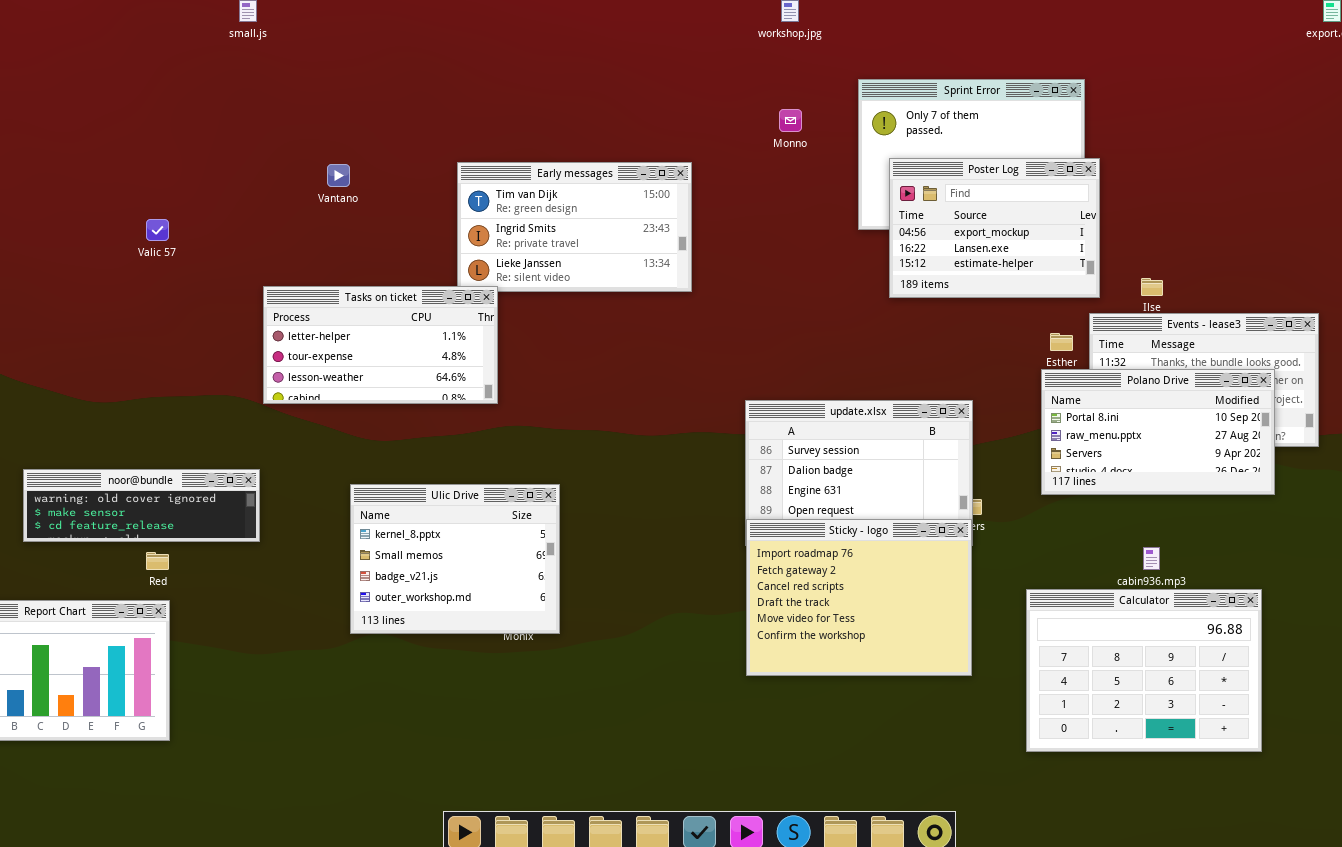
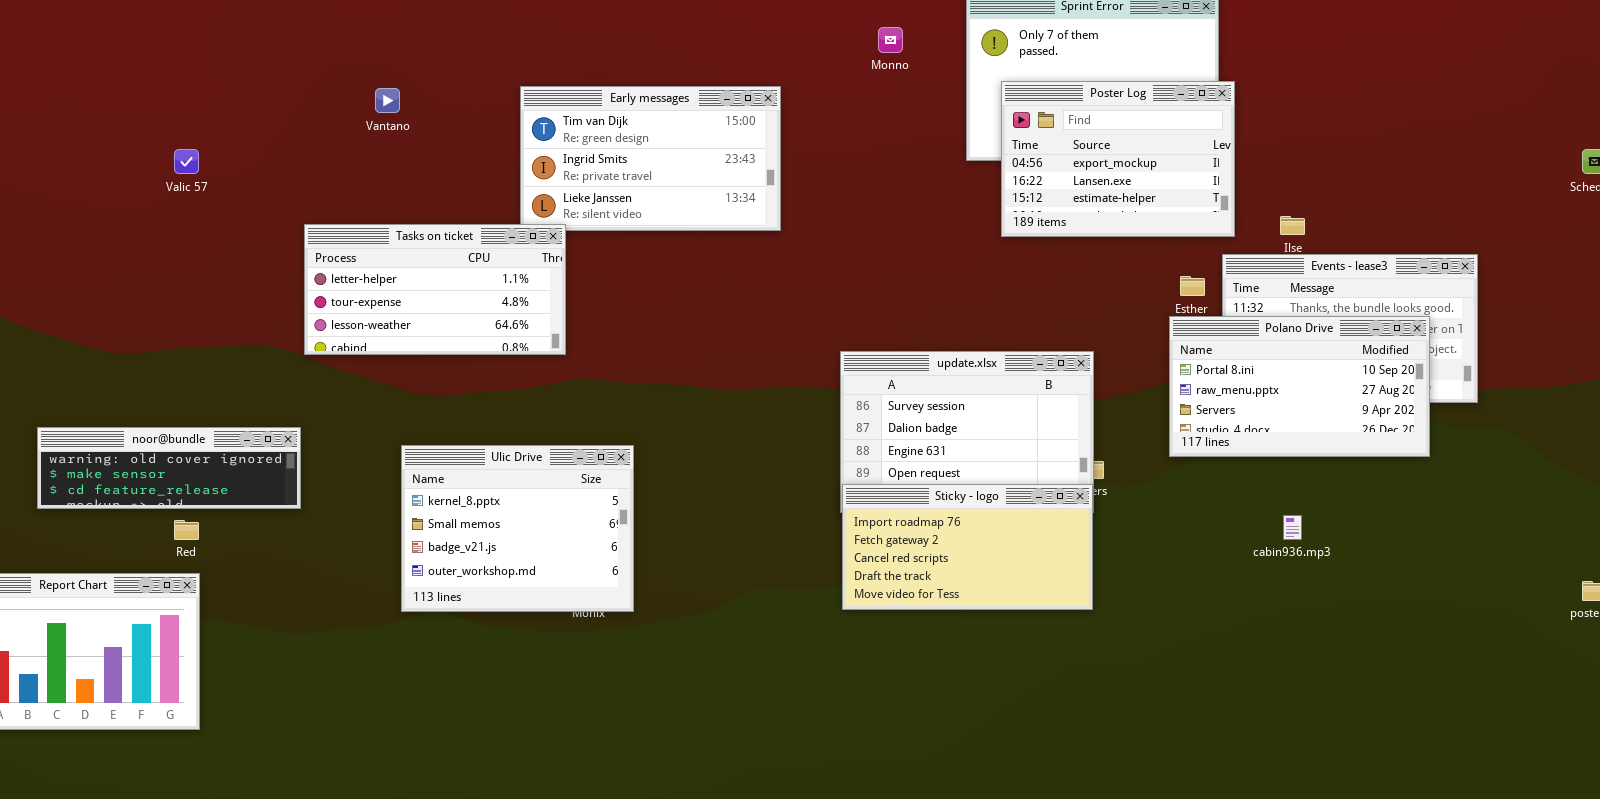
Sticky - logo: [746,519,972,676] -> [842,484,1093,610], resized
Calculator: [1026,589,1262,752] -> none, closed

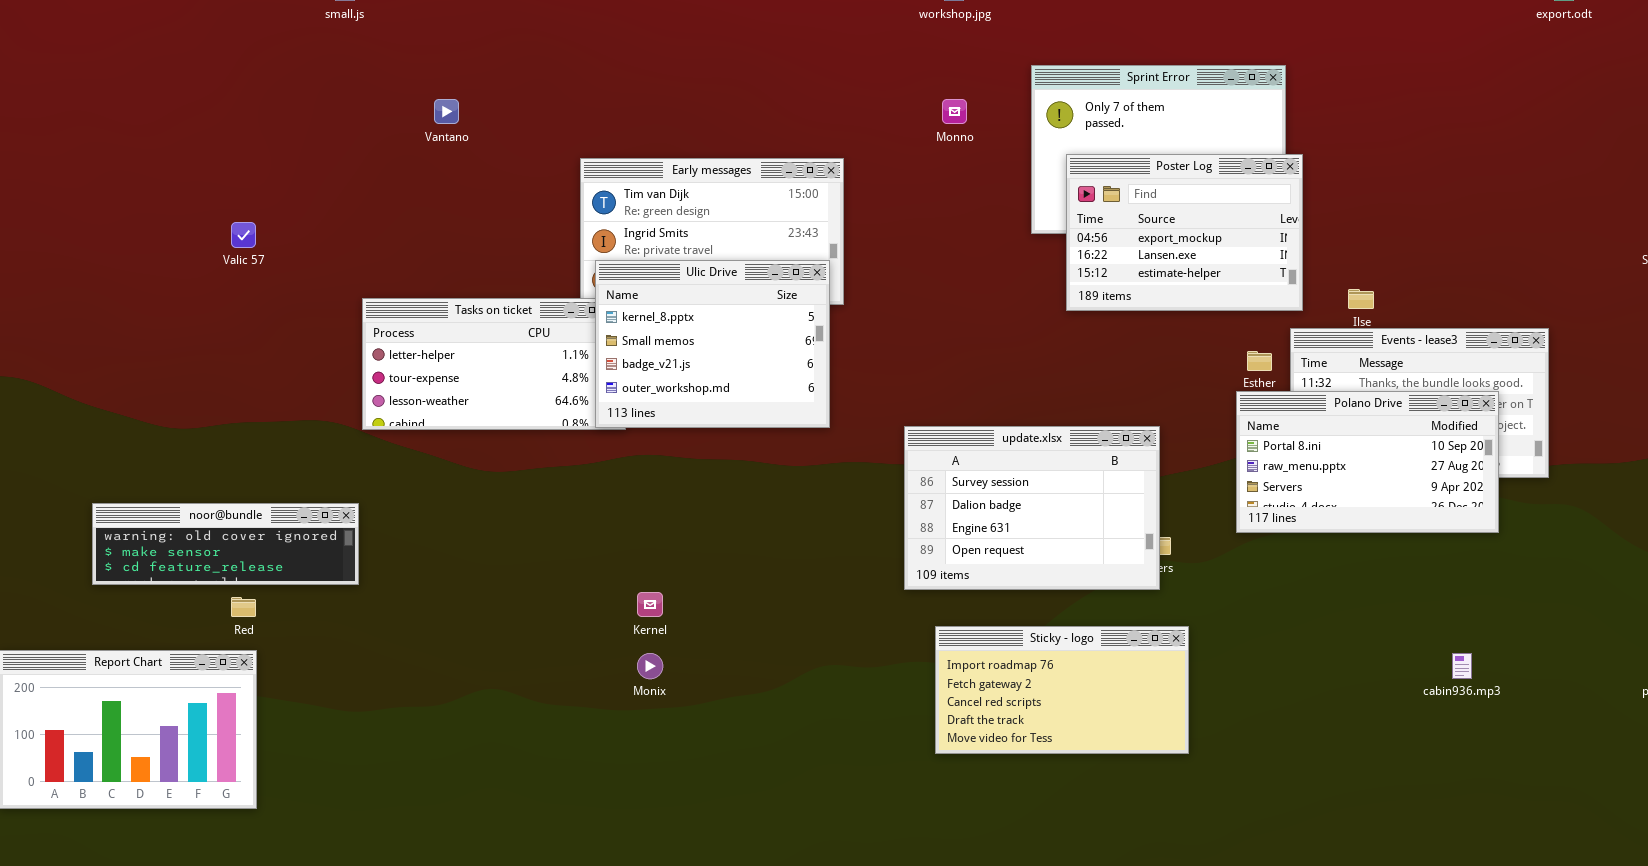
Vantano: [375,88,400,113] -> [434,99,459,124], moved
Ulic Drive: [401,445,634,612] -> [595,260,830,428], moved
Sticky - logo: [842,484,1093,610] -> [935,626,1189,754], moved
cabin936.mp3: [1283,515,1302,540] -> [1452,653,1472,679], moved

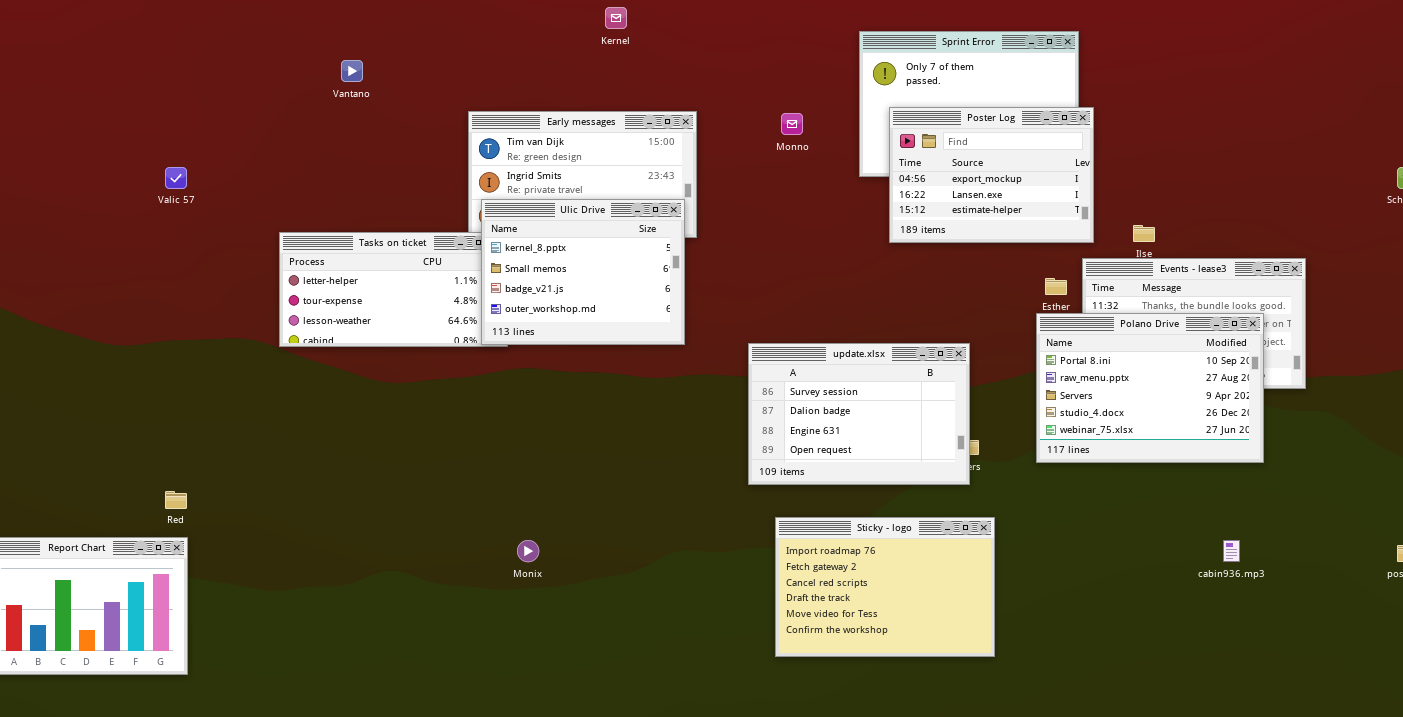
Monno: [942,99,967,124] -> [781,113,803,135], moved
Polano Drive: [1236,391,1499,533] -> [1036,313,1264,463], resized
noor@bundle: [92,503,359,585] -> none, closed
Kernel: [637,592,663,617] -> [605,7,627,29], moved
Sticky - logo: [935,626,1189,754] -> [775,517,995,657], resized

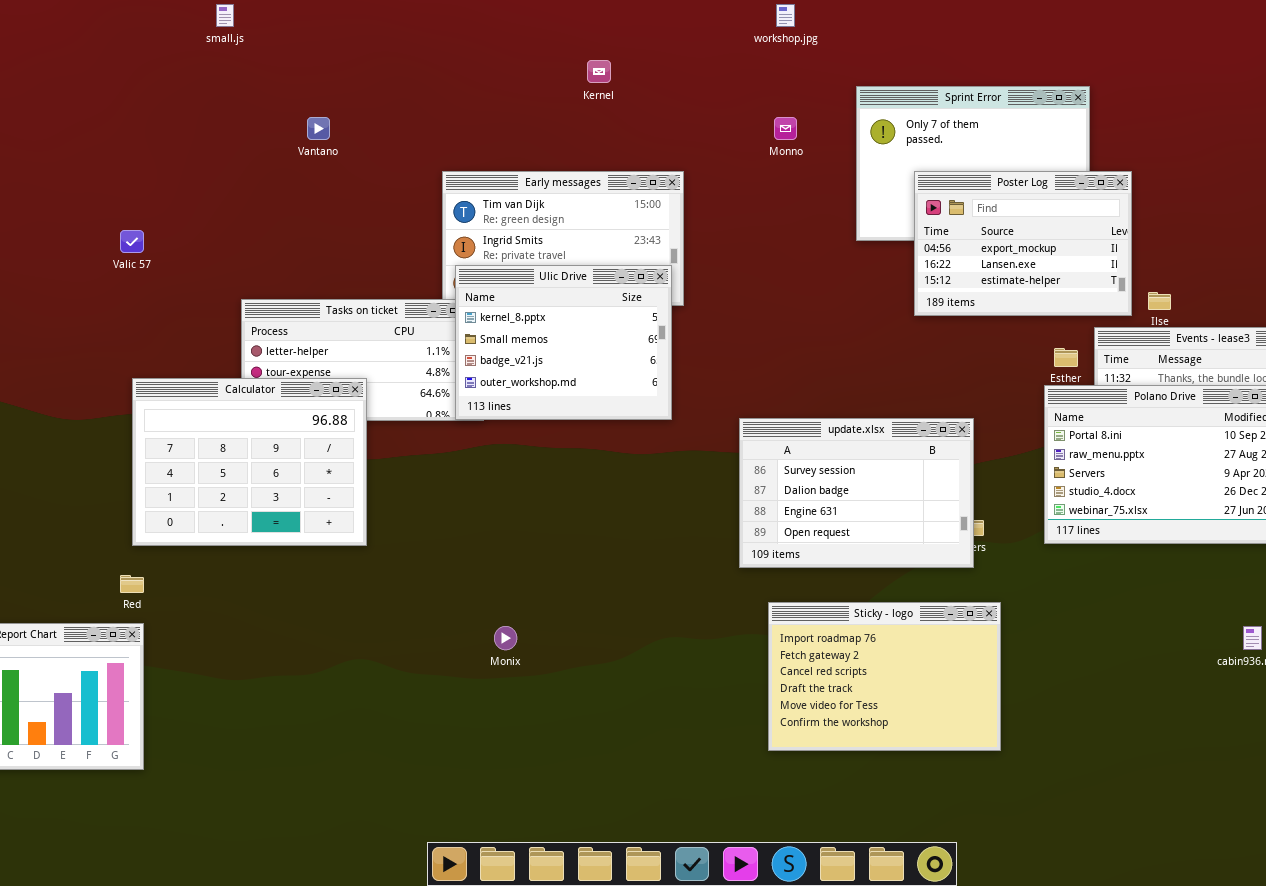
Poster Log: [889,107,1094,243] -> [914,171,1132,316], moved
Monno: [781,113,803,135] -> [774,117,797,140], moved
Calculator: none -> [132,378,367,546], opened

